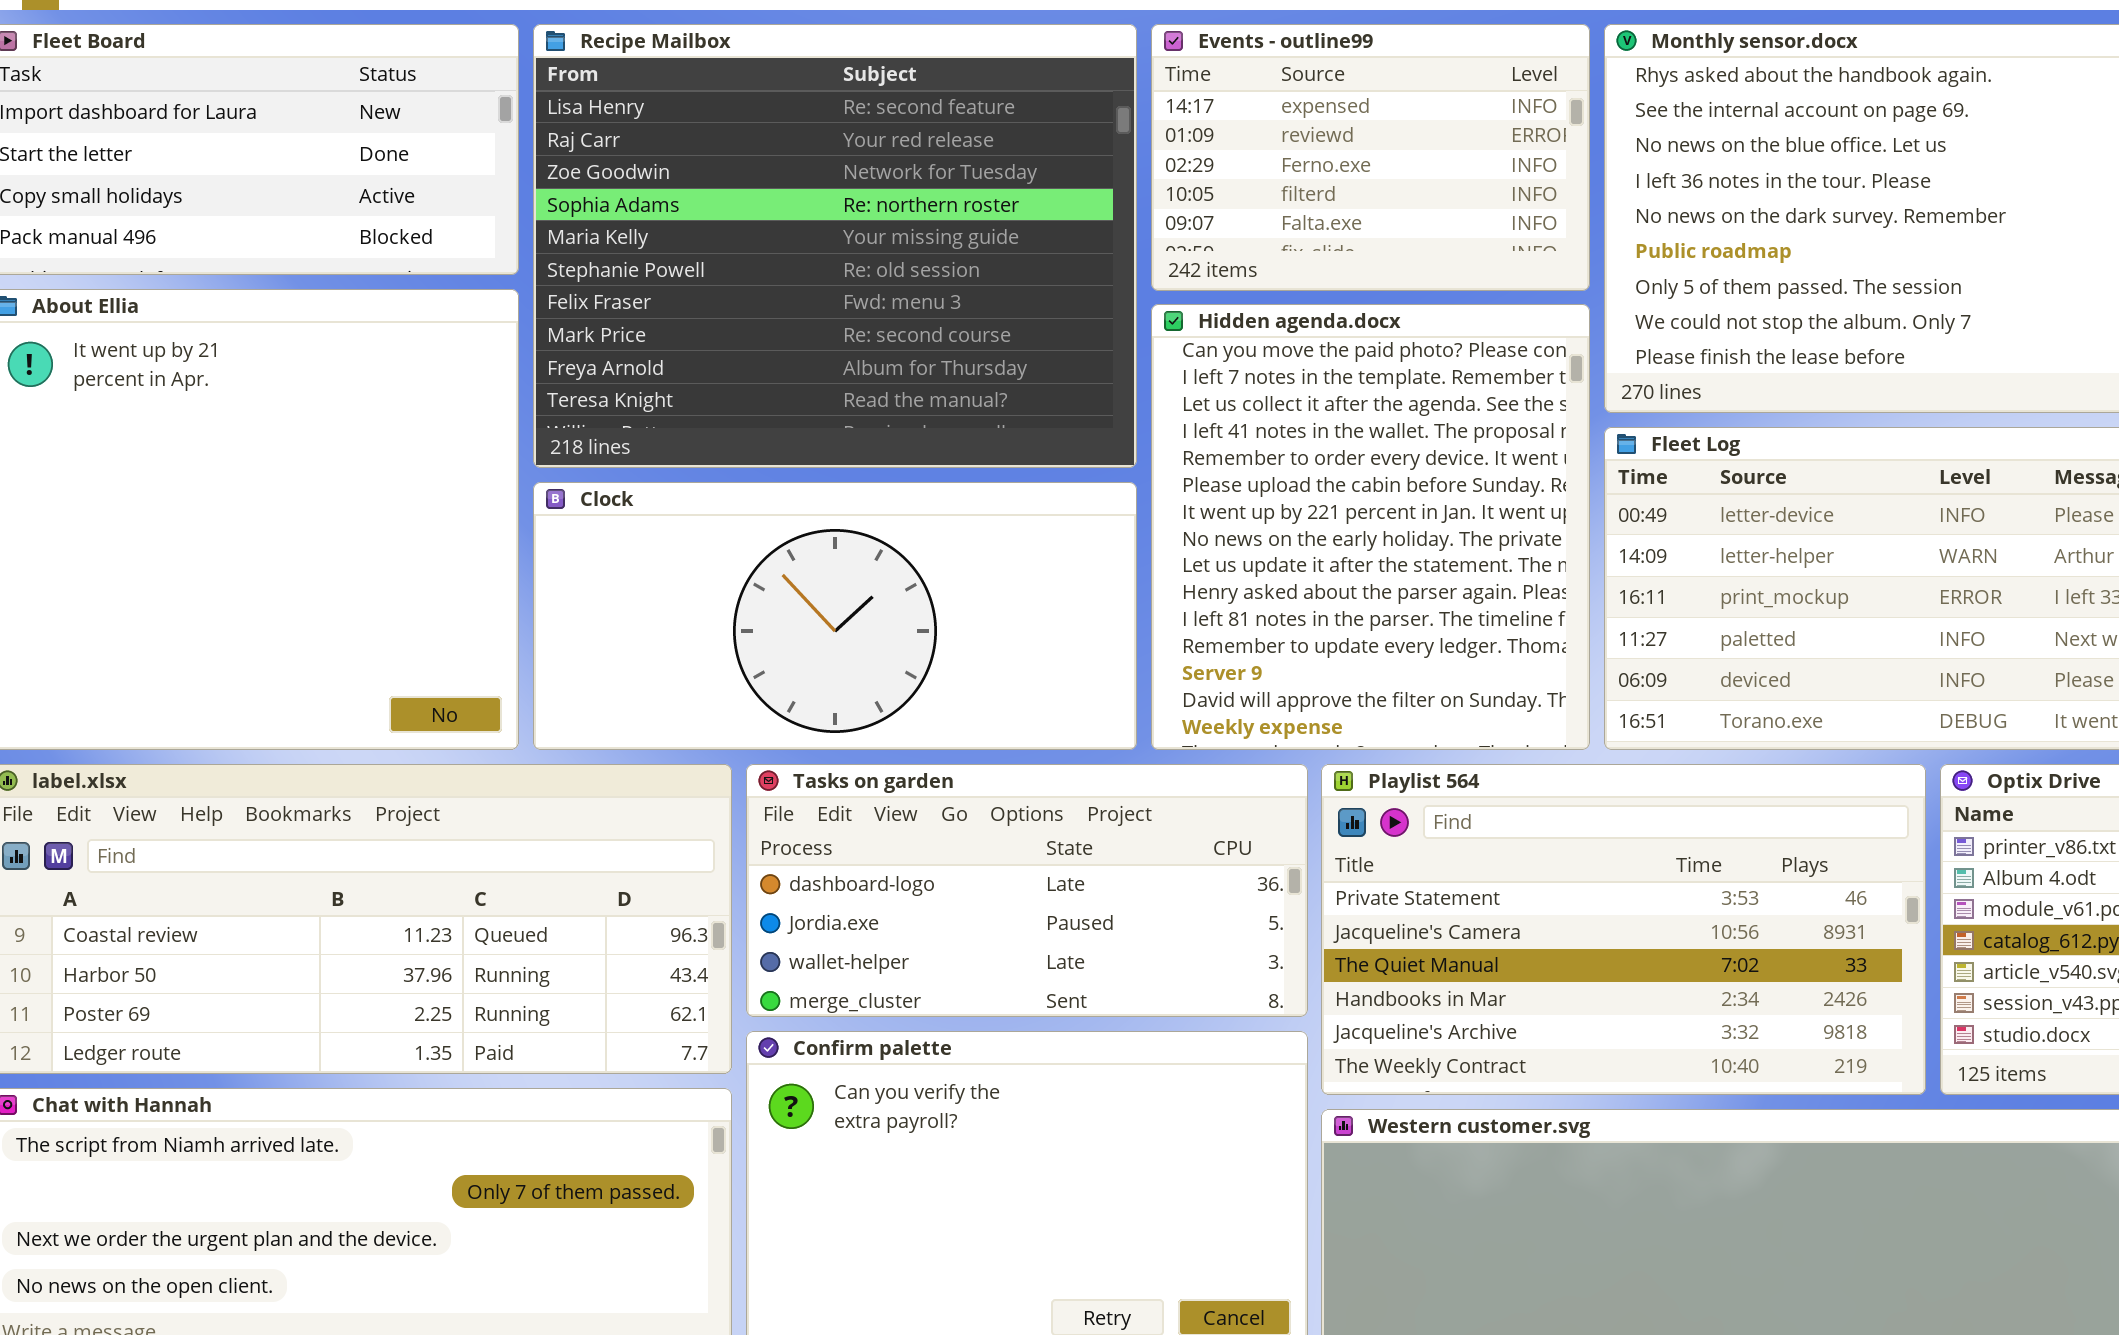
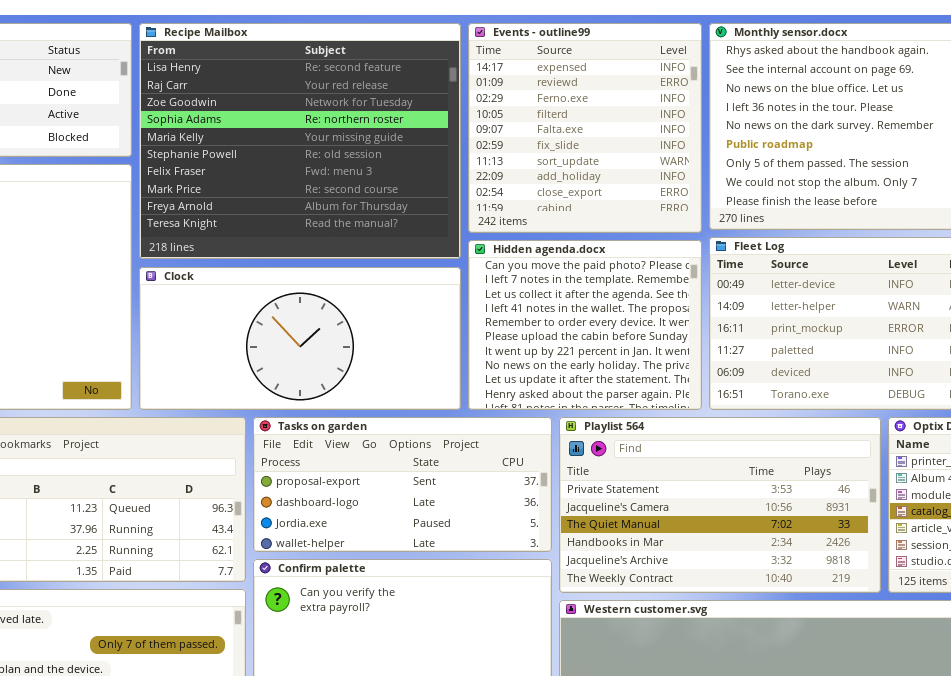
Events - outline99: [1151,24,1590,291] -> [468,23,702,233], resized
Hidden agenda.docx: [1151,304,1590,750] -> [468,240,702,410], resized
Tasks on garden: [746,764,1308,1017] -> [253,417,552,552], scrolled up 1 row

